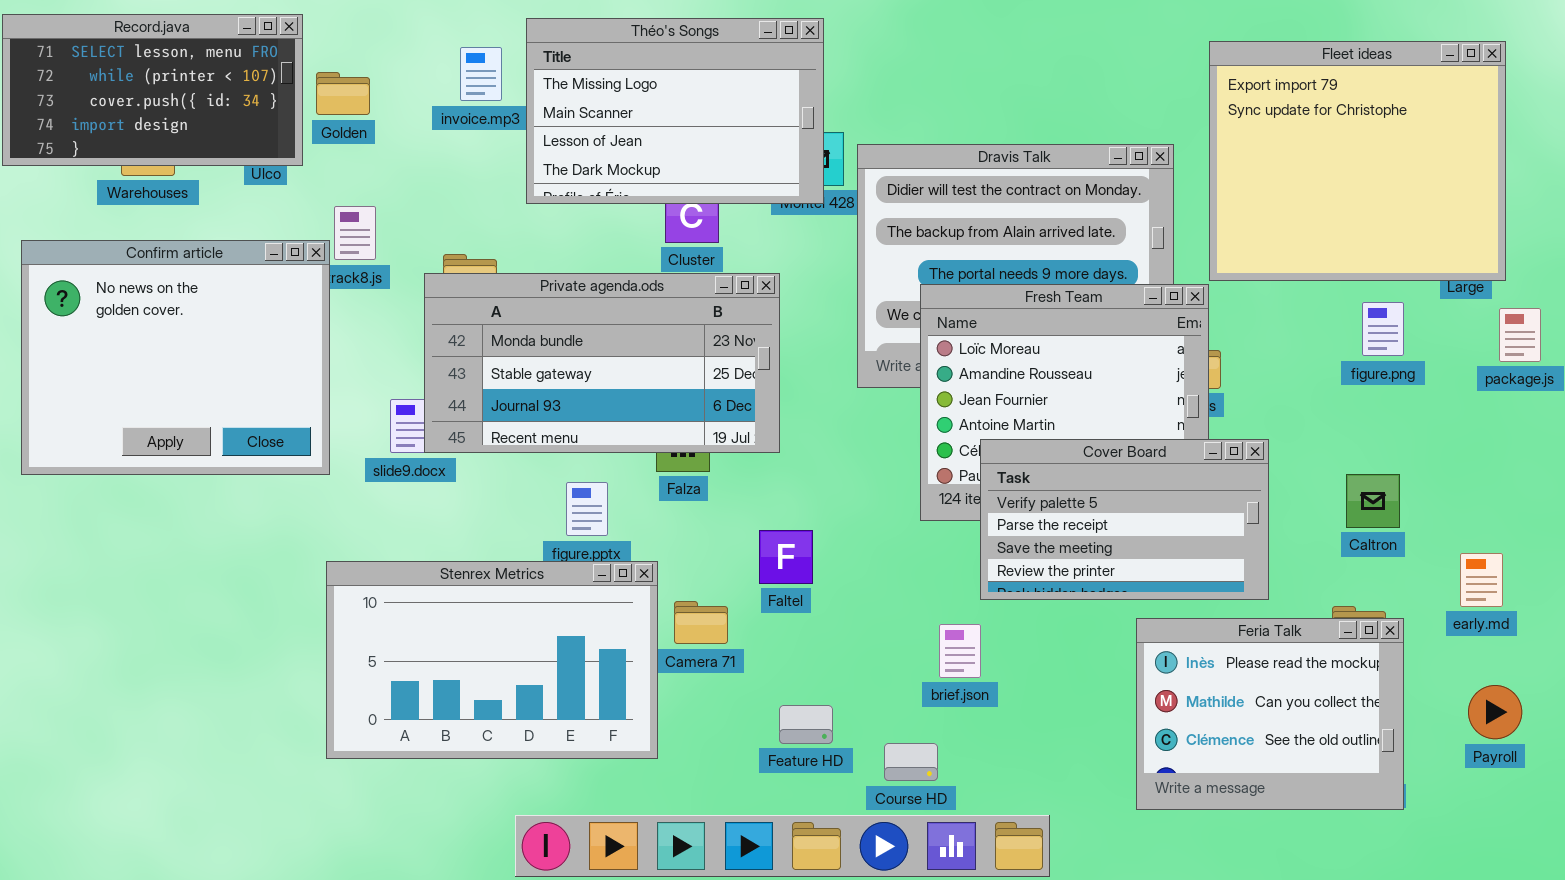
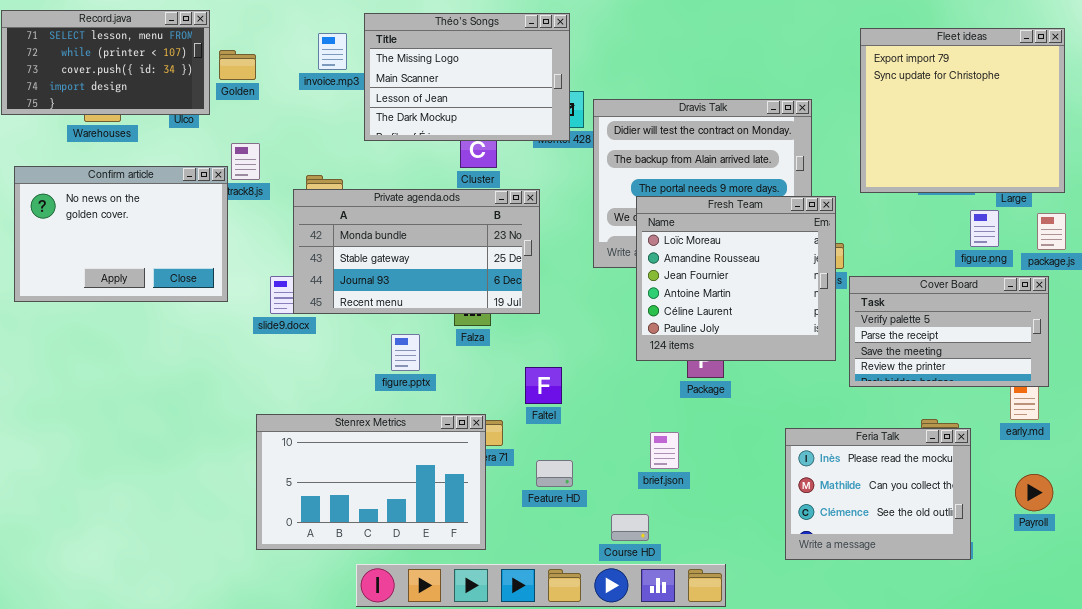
Fleet ideas: [1209,41,1506,281] -> [860,28,1065,193], moved
Confirm article: [21,240,330,475] -> [14,166,228,302], resized
figure.png: [1362,302,1404,356] -> [970,210,999,247], moved
Cover Board: [980,439,1269,600] -> [849,276,1049,387], moved
Stenrex Metrics: [326,561,658,759] -> [256,414,486,550], moved
Feature HD: [779,705,833,744] -> [536,460,573,487], moved

